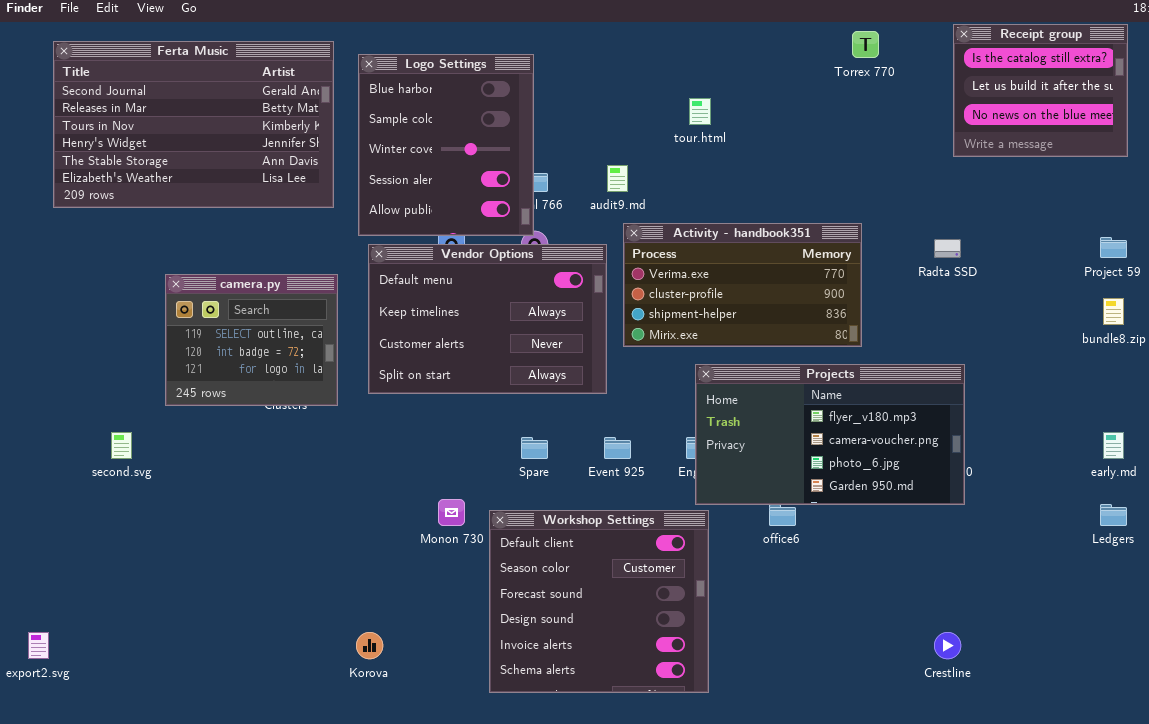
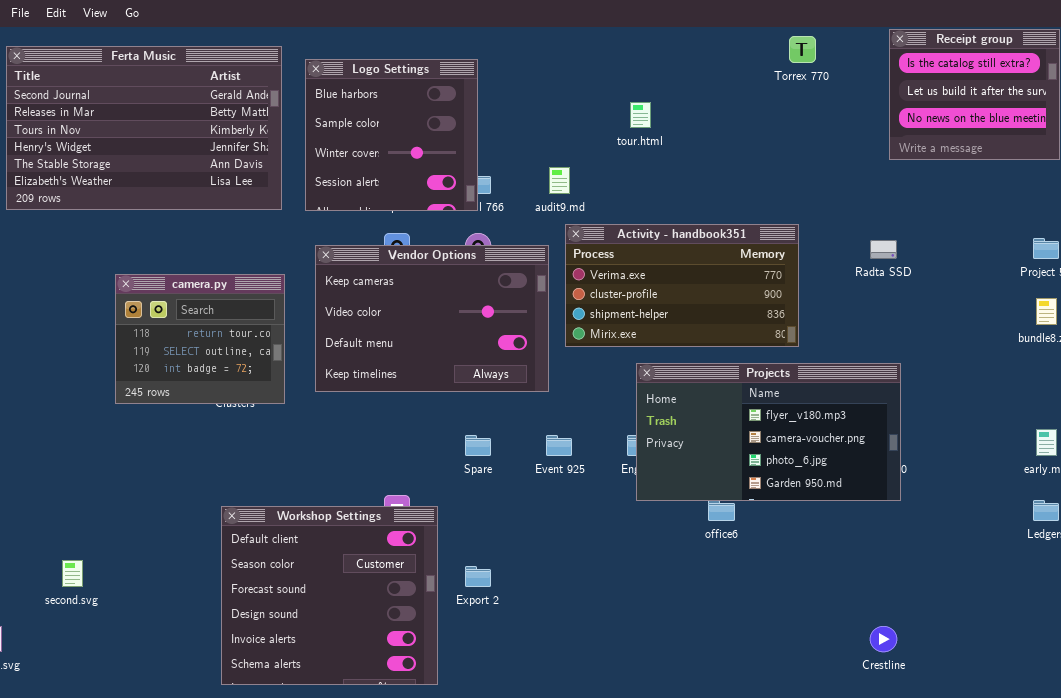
Logo Settings: [358,54,534,236] -> [305,59,478,211], resized
Vendor Options: [368,244,607,394] -> [315,245,549,392], scrolled up 2 rows
camera.py: [165,274,338,406] -> [115,274,285,404], scrolled up 1 row
second.svg: [111,432,132,459] -> [62,560,83,587], moved
Workshop Settings: [489,510,709,693] -> [221,506,438,685], moved

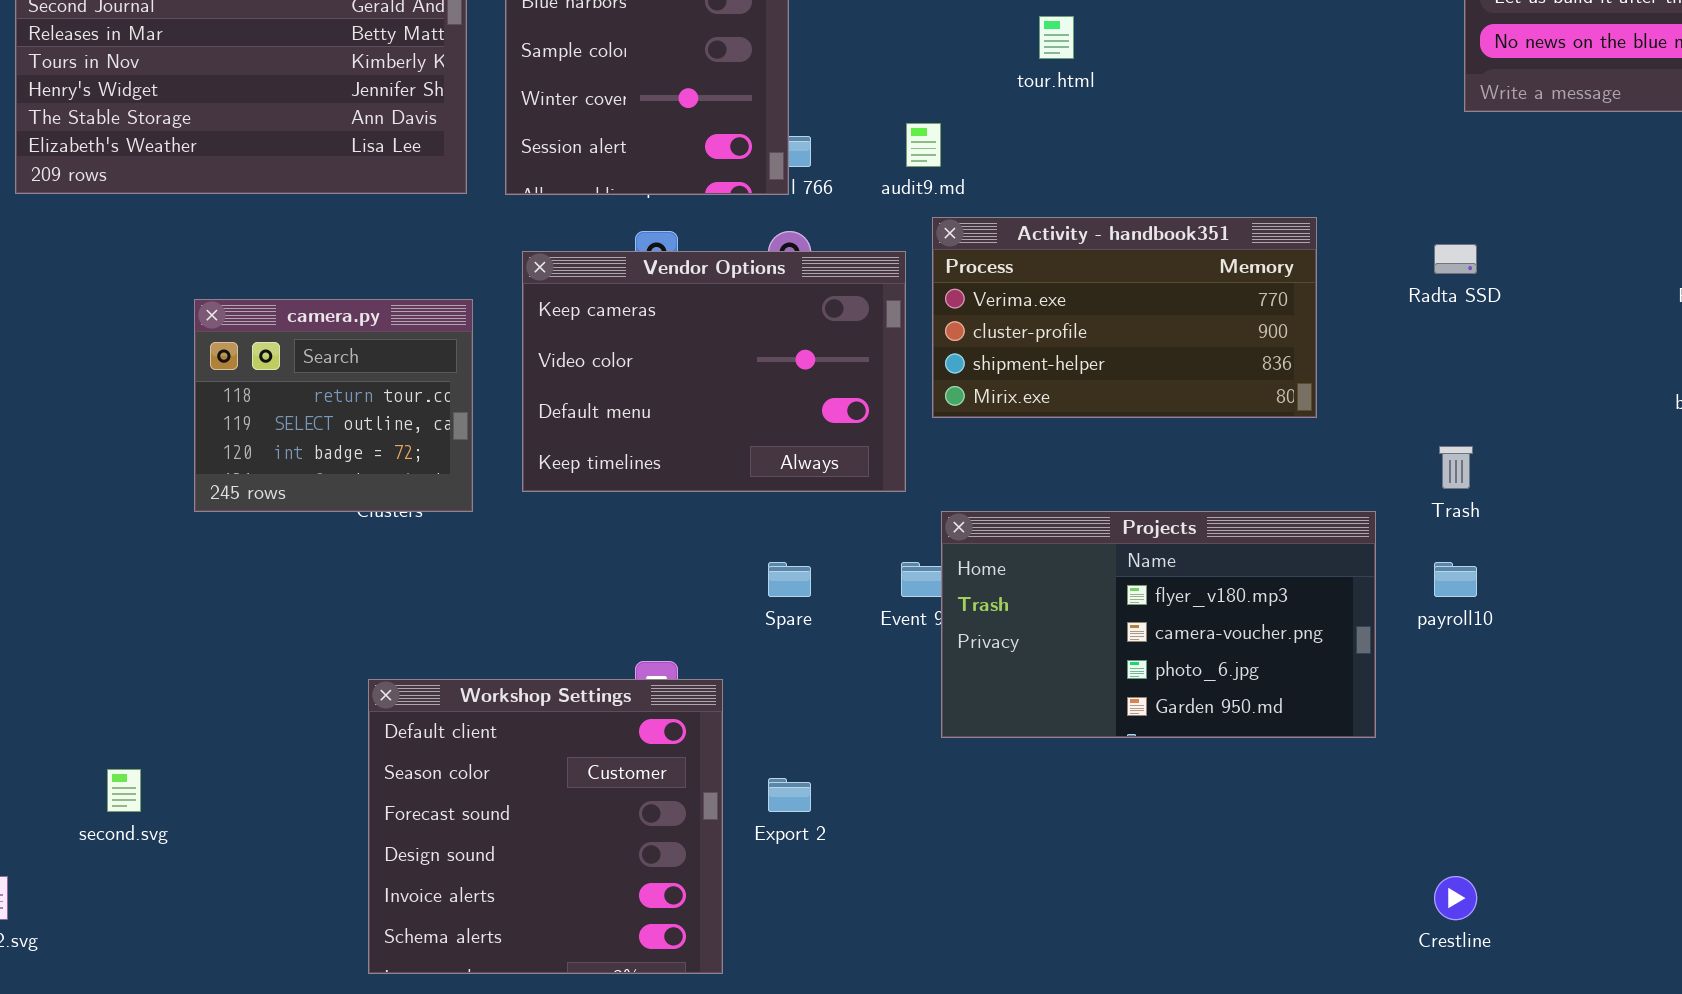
Projects: [636,363,901,501] -> [941,511,1376,738], moved

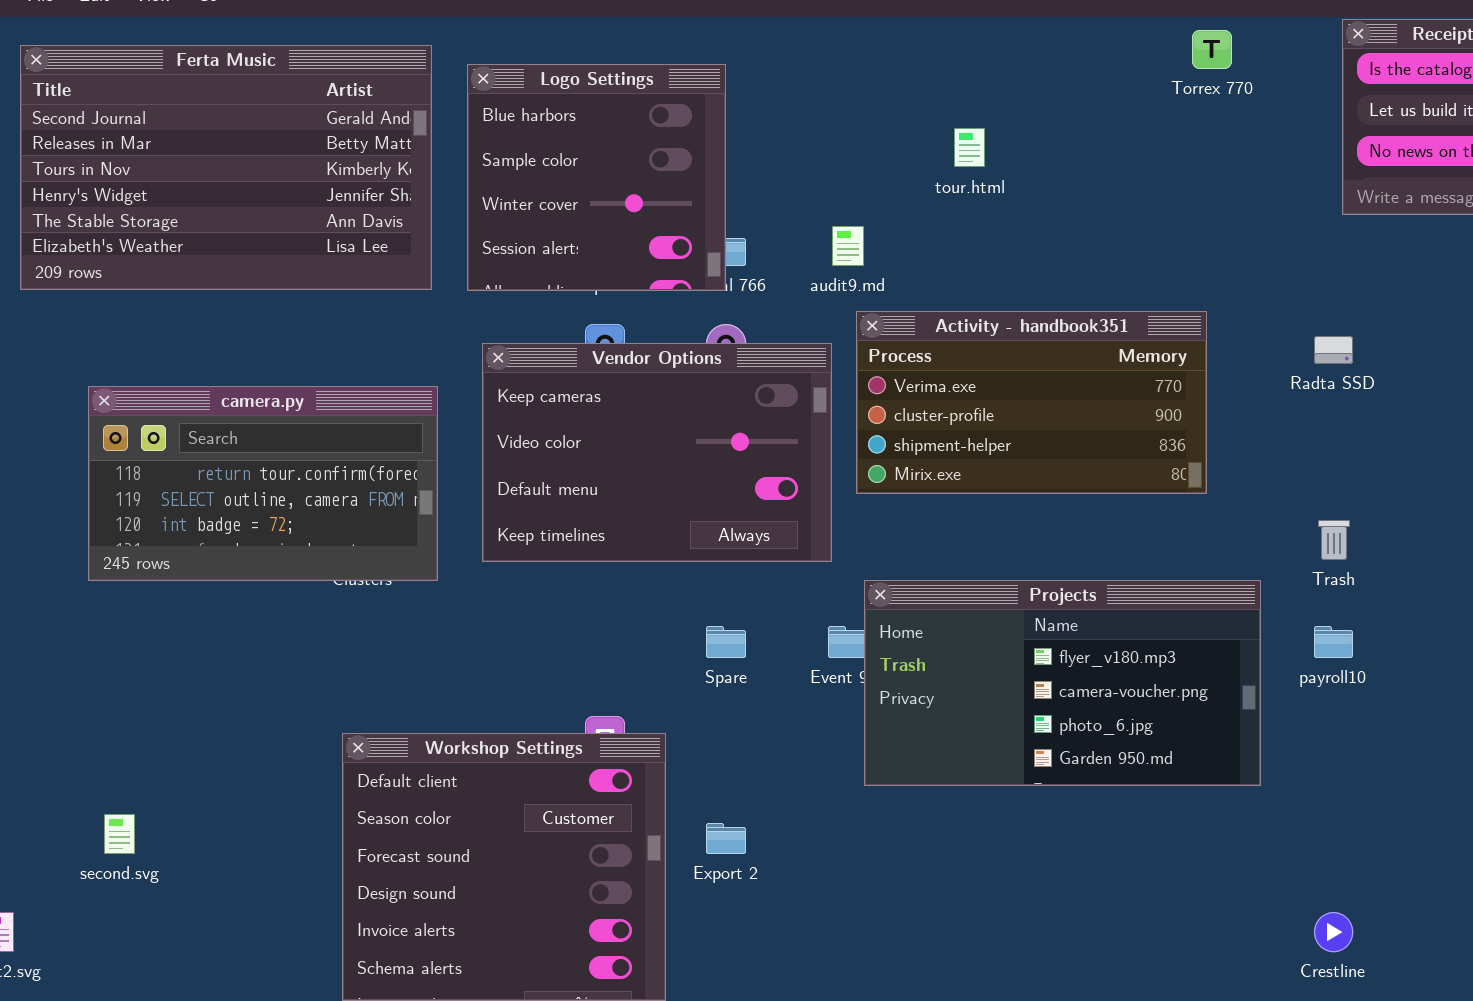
camera.py: [194,299,473,512] -> [88,386,438,581], resized

